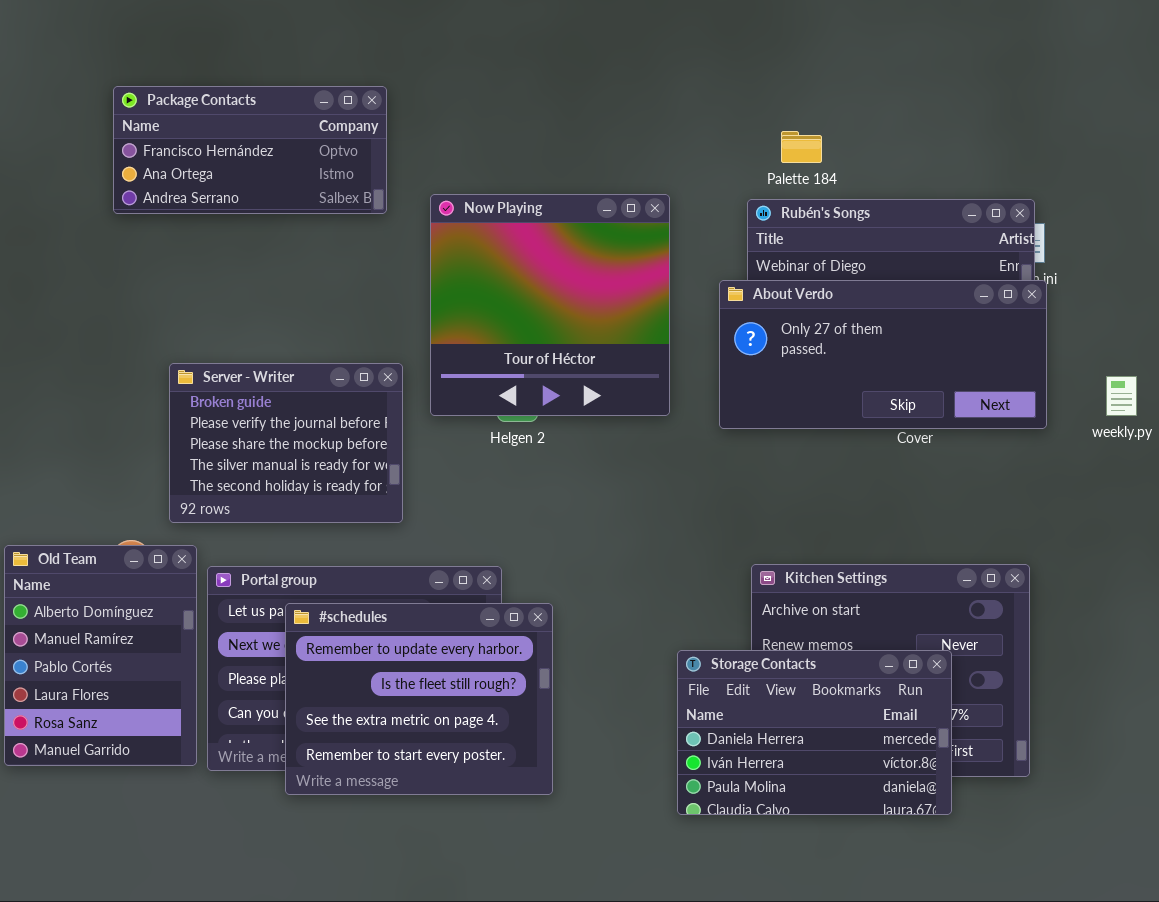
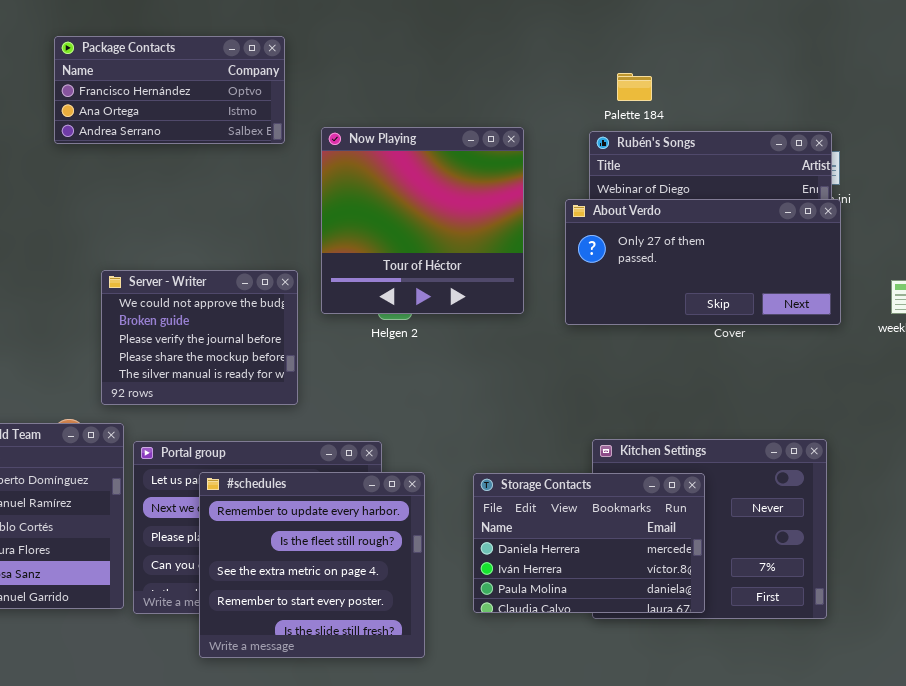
Server - Writer: [169,363,403,523] -> [101,270,298,405], scrolled up 1 row
#schedules: [285,603,553,795] -> [199,472,425,658], resized
Storage Contacts: [677,650,952,815] -> [473,473,705,613], moved

